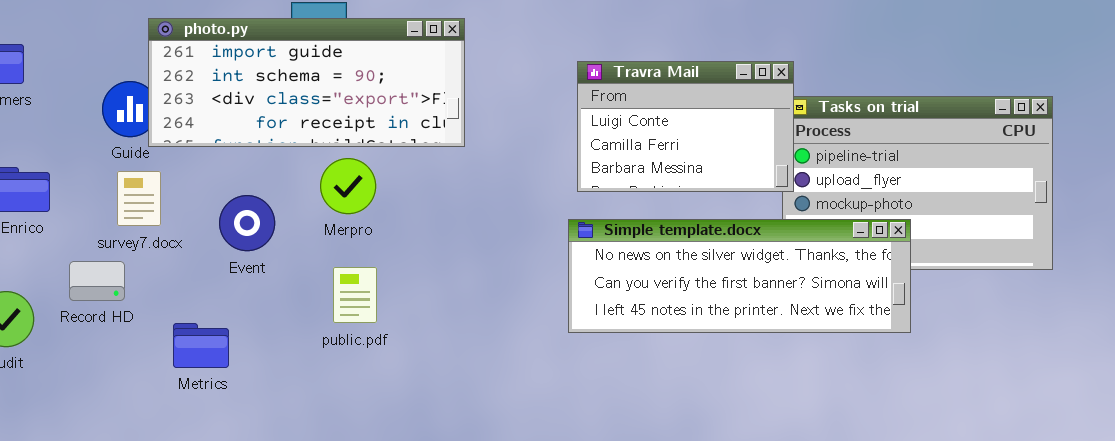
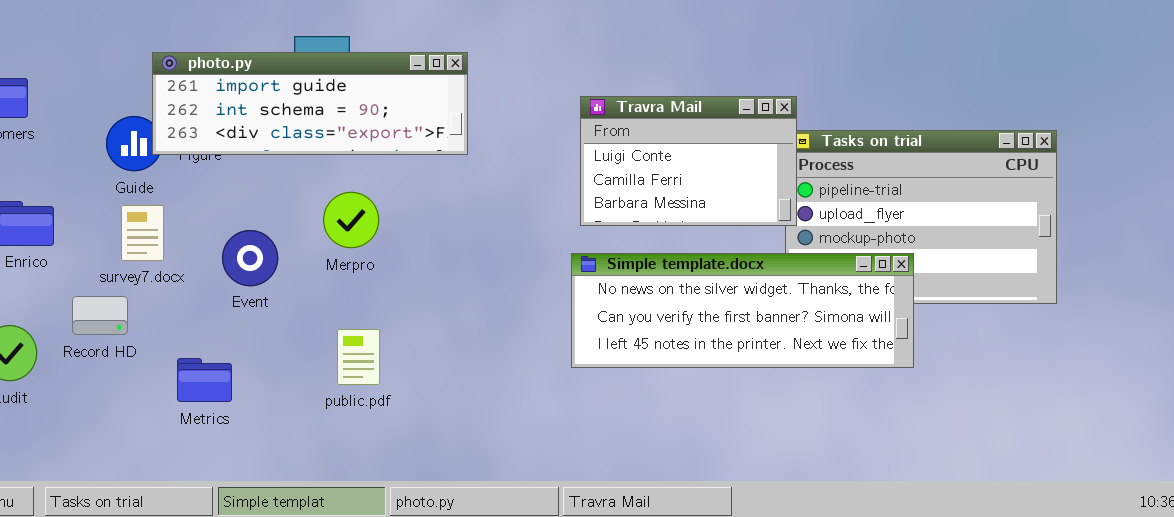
photo.py: [148,18,465,147] -> [152,52,468,155], resized
public.pdf: [333,267,377,323] -> [337,329,380,385], moved

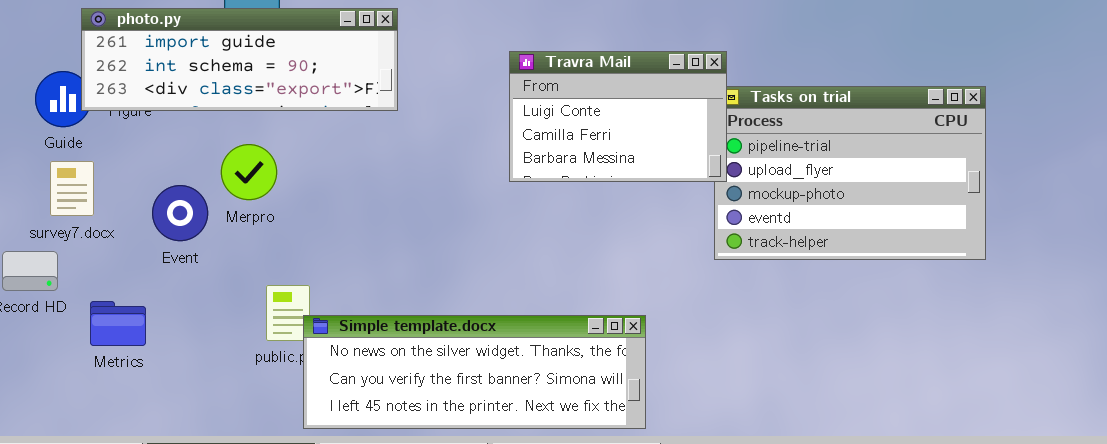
Merpro: [323,192,379,248] -> [221,144,277,200], moved
Simple template.docx: [571,253,914,368] -> [303,315,646,429], moved
Metrics: [177,358,232,402] -> [90,301,146,346], moved

